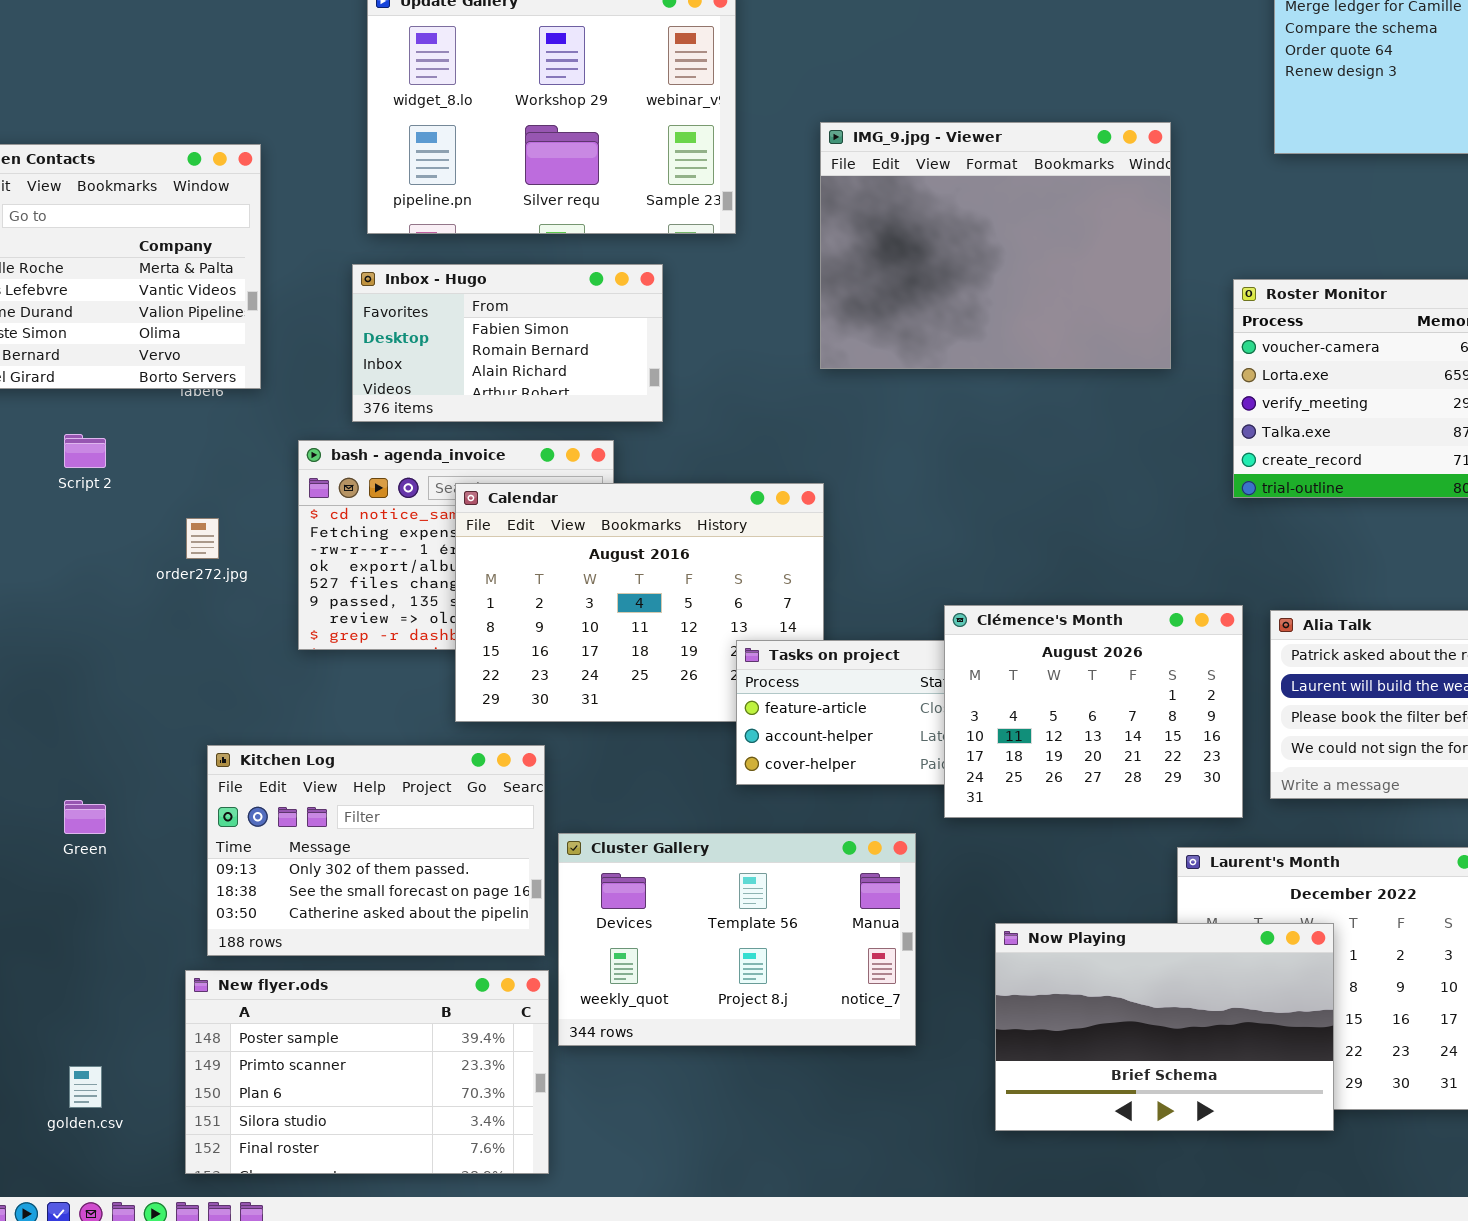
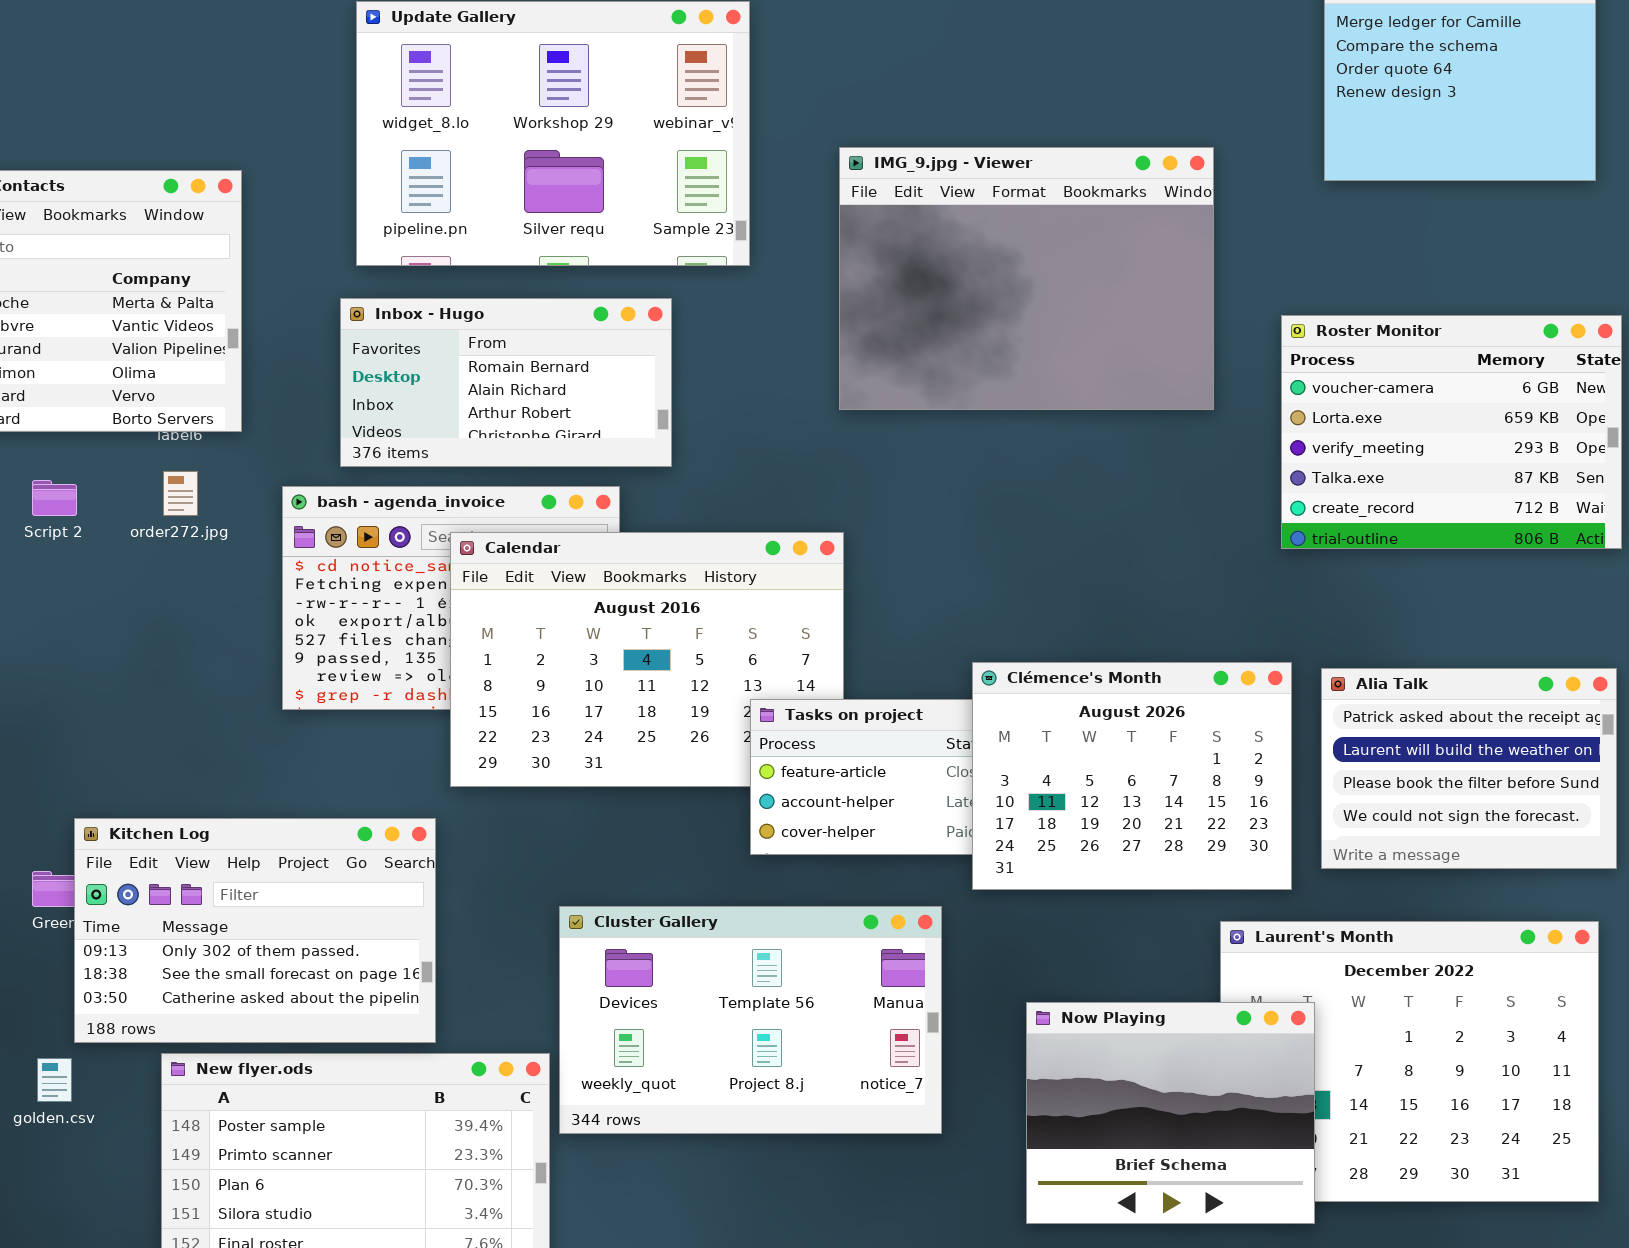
Inbox - Hugo: [352,264,663,422] -> [340,298,672,467], scrolled down 1 row
order272.jpg: [186,518,219,559] -> [163,471,198,516], moved
Kitchen Log: [207,745,545,956] -> [74,818,436,1043], moved
Now Playing: [995,923,1334,1131] -> [1026,1002,1315,1224], resized
golden.csv: [69,1066,102,1108] -> [37,1058,72,1102], moved

